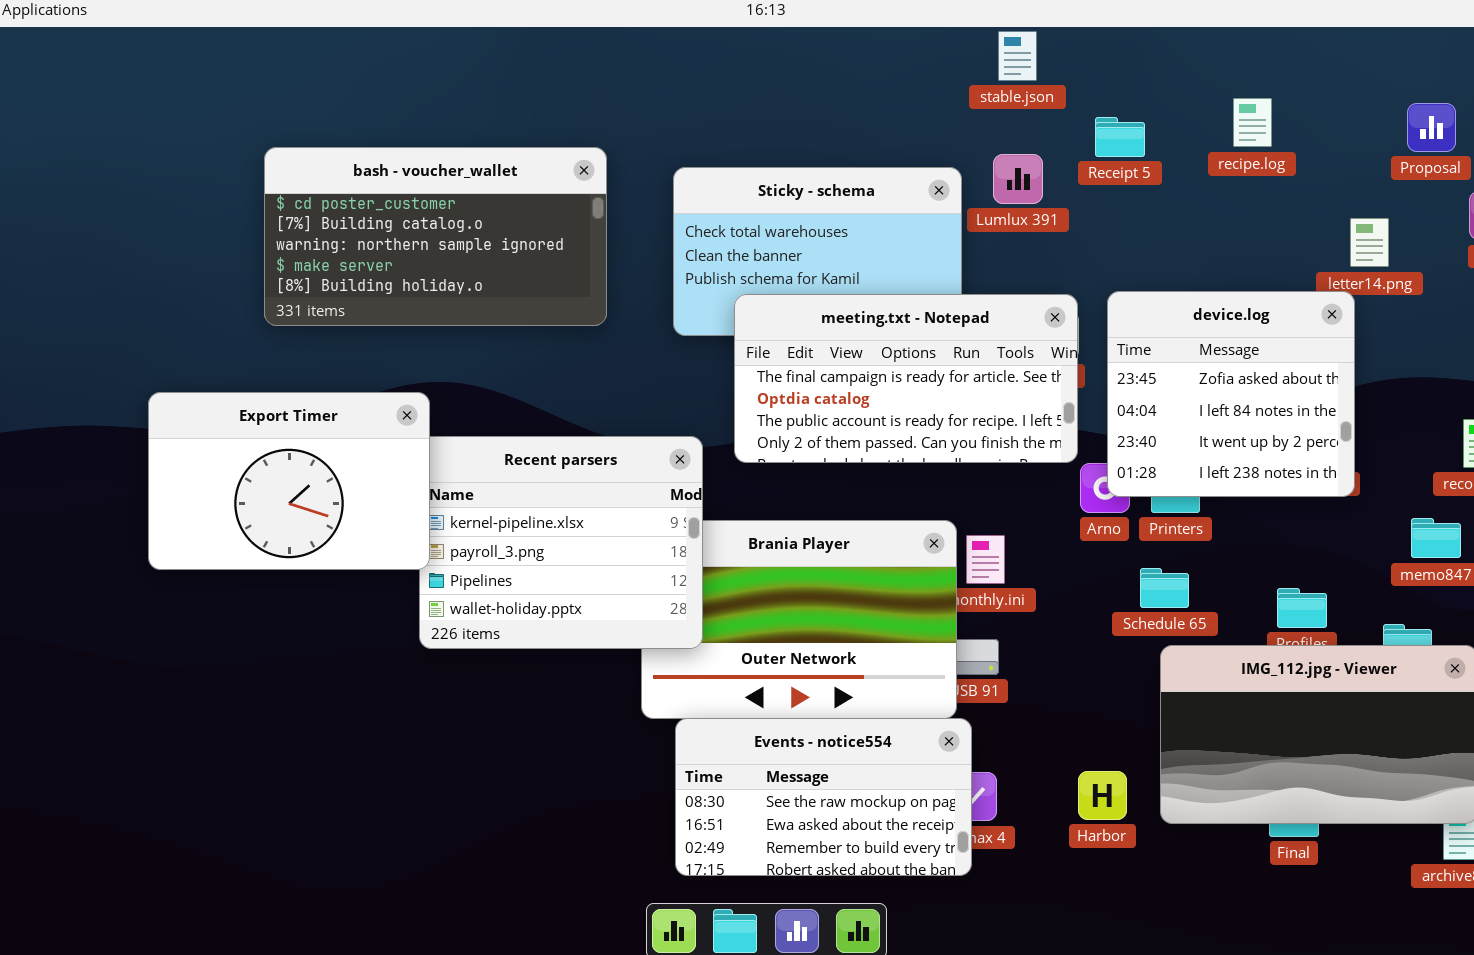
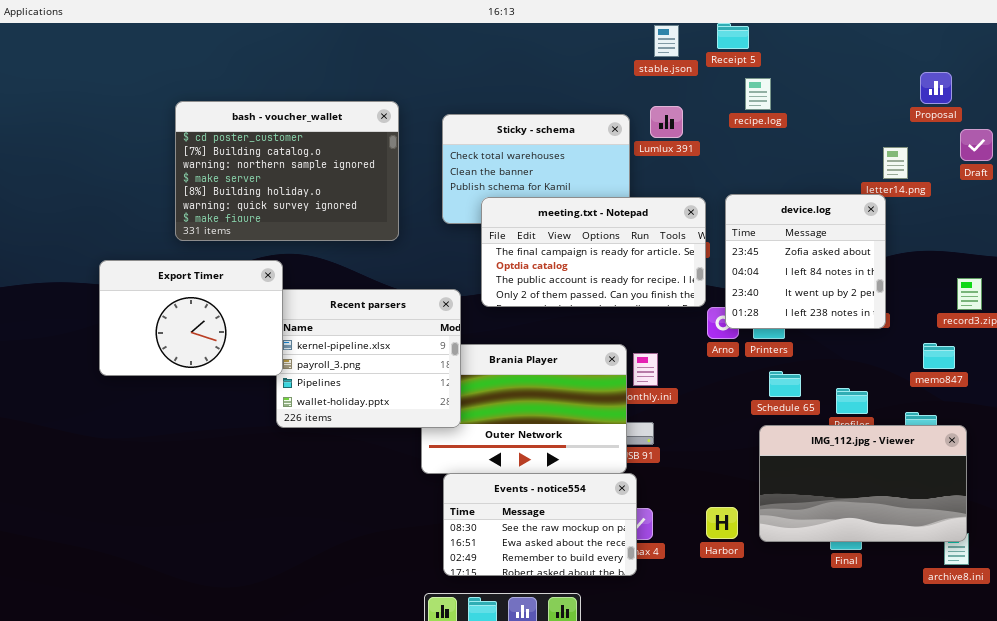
recipe.log: [1233,98,1272,147] -> [745,78,771,110], moved
Receipt 5: [1095,117,1145,157] -> [717,23,749,49], moved
bash - voucher_wallet: [264,147,607,326] -> [175,101,399,241], resized
Schedule 65: [1140,568,1189,608] -> [769,371,801,397], moved

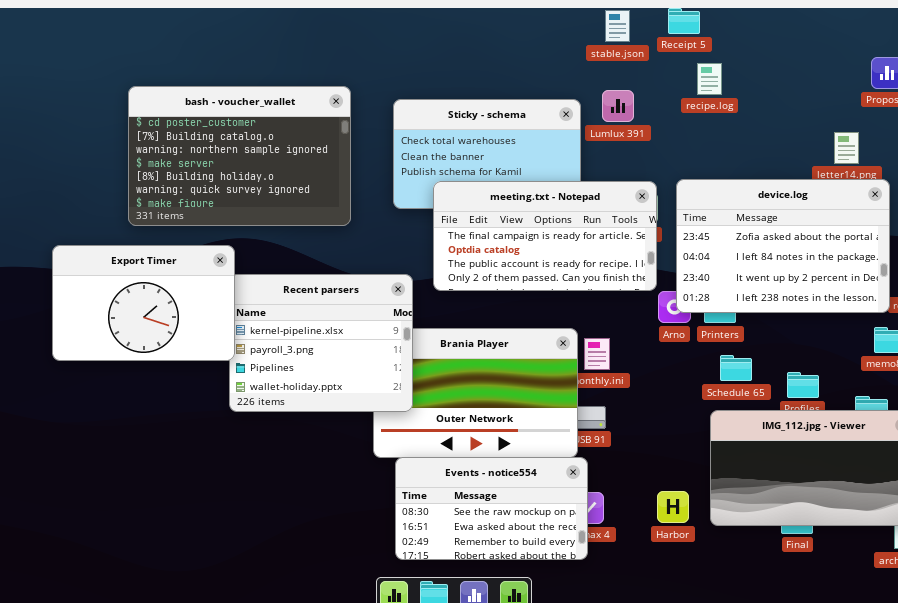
device.log: [725,194,886,329] -> [676,179,890,313], resized

